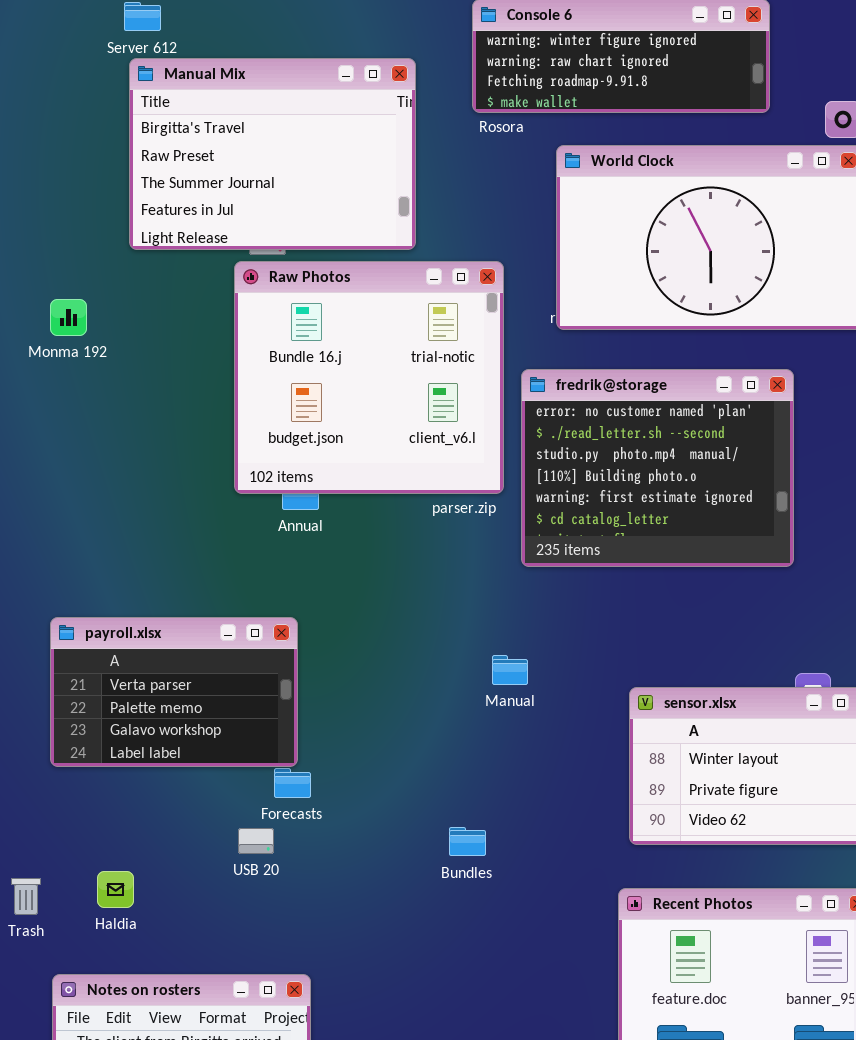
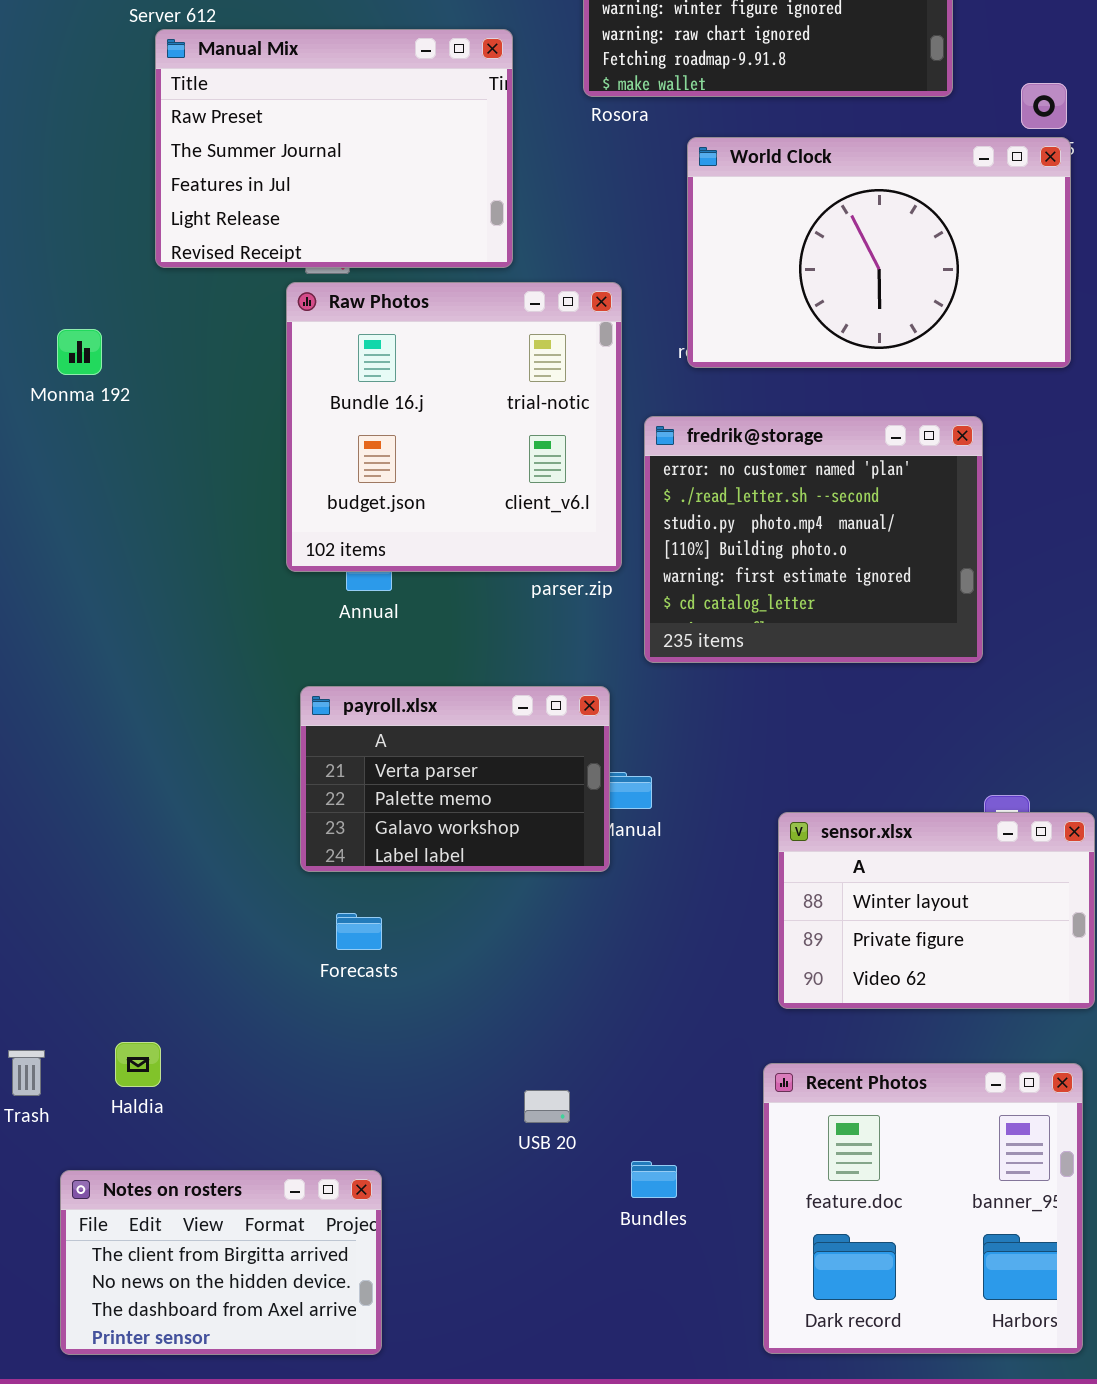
Manual Mix: [129,58,416,250] -> [155,29,513,268], scrolled down 1 row
payroll.xlsx: [50,617,298,767] -> [300,686,610,872], moved
Bundles: [449,827,486,856] -> [631,1161,677,1198], moved
USB 20: [238,828,274,854] -> [524,1090,570,1123], moved

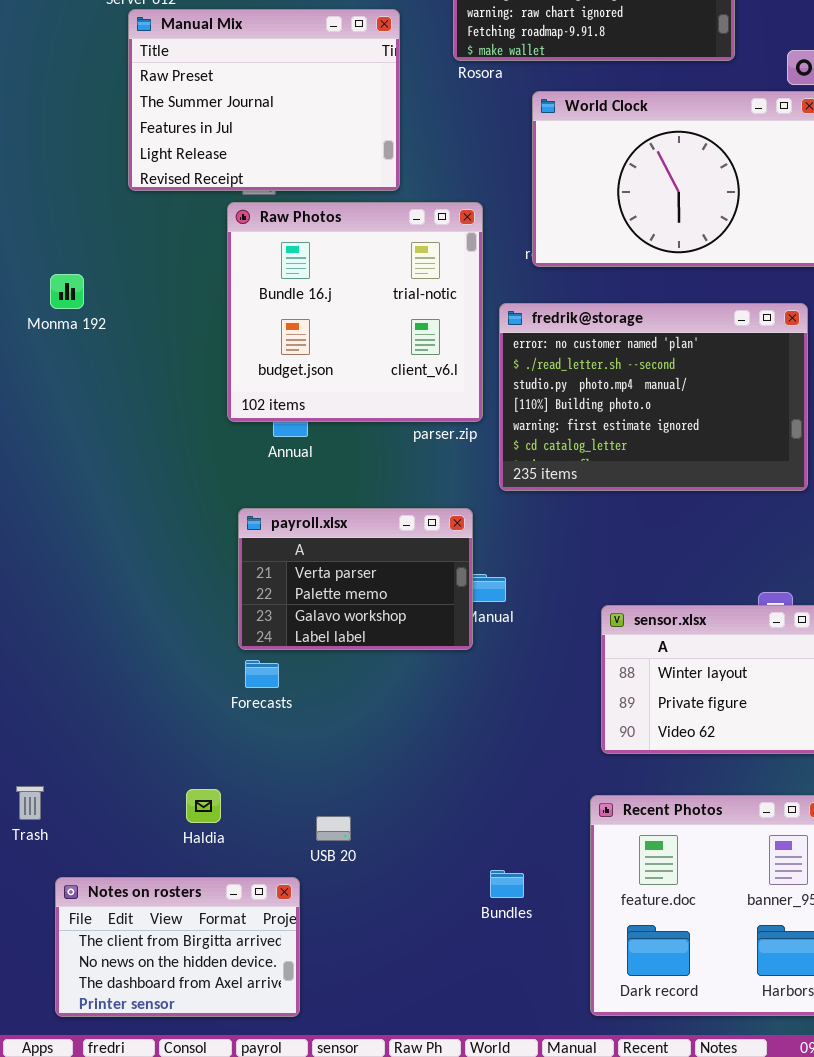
Monma 192: [57,329,102,375] -> [50,274,84,309], moved
fredrik@storage: [644,416,983,663] -> [499,303,808,491], resized
Forecasts: [336,913,382,950] -> [245,660,279,688], moved
Haldia: [115,1042,161,1087] -> [186,789,221,823], moved
USB 20: [524,1090,570,1123] -> [316,816,351,841], moved

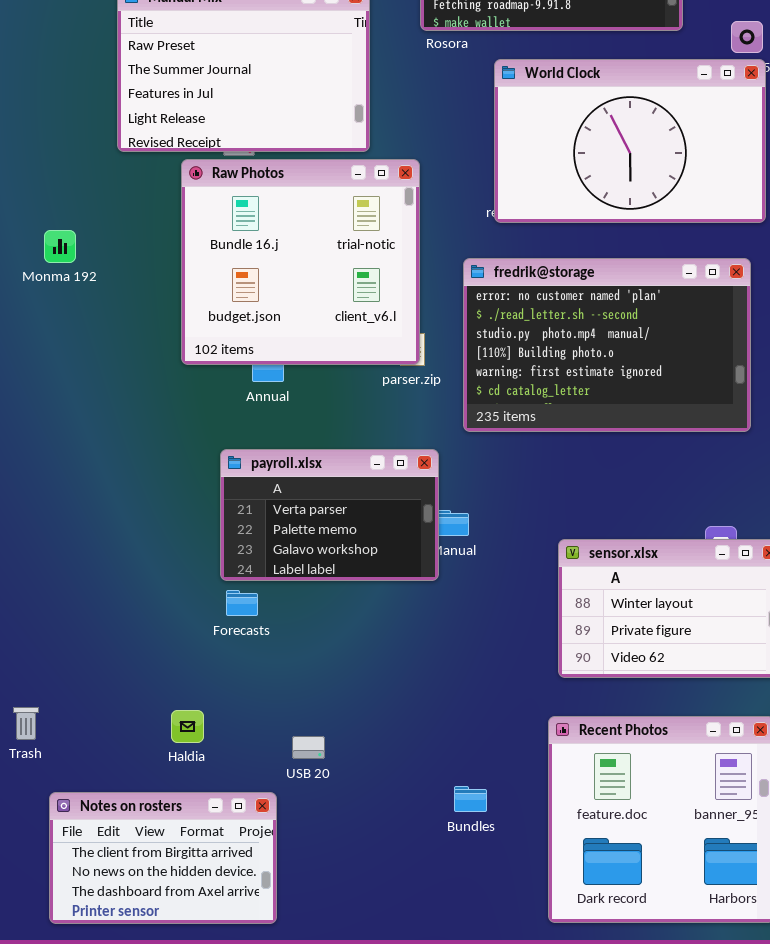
Raw Photos: [227,202,483,422] -> [181,159,420,365], moved

